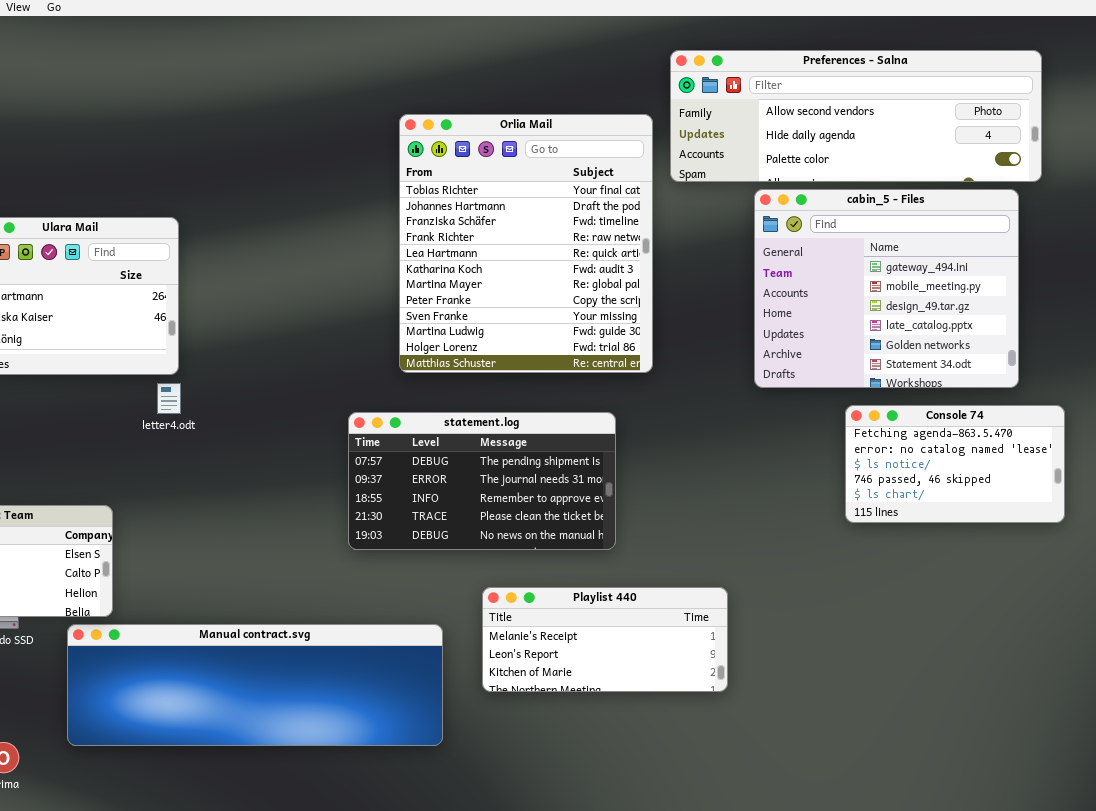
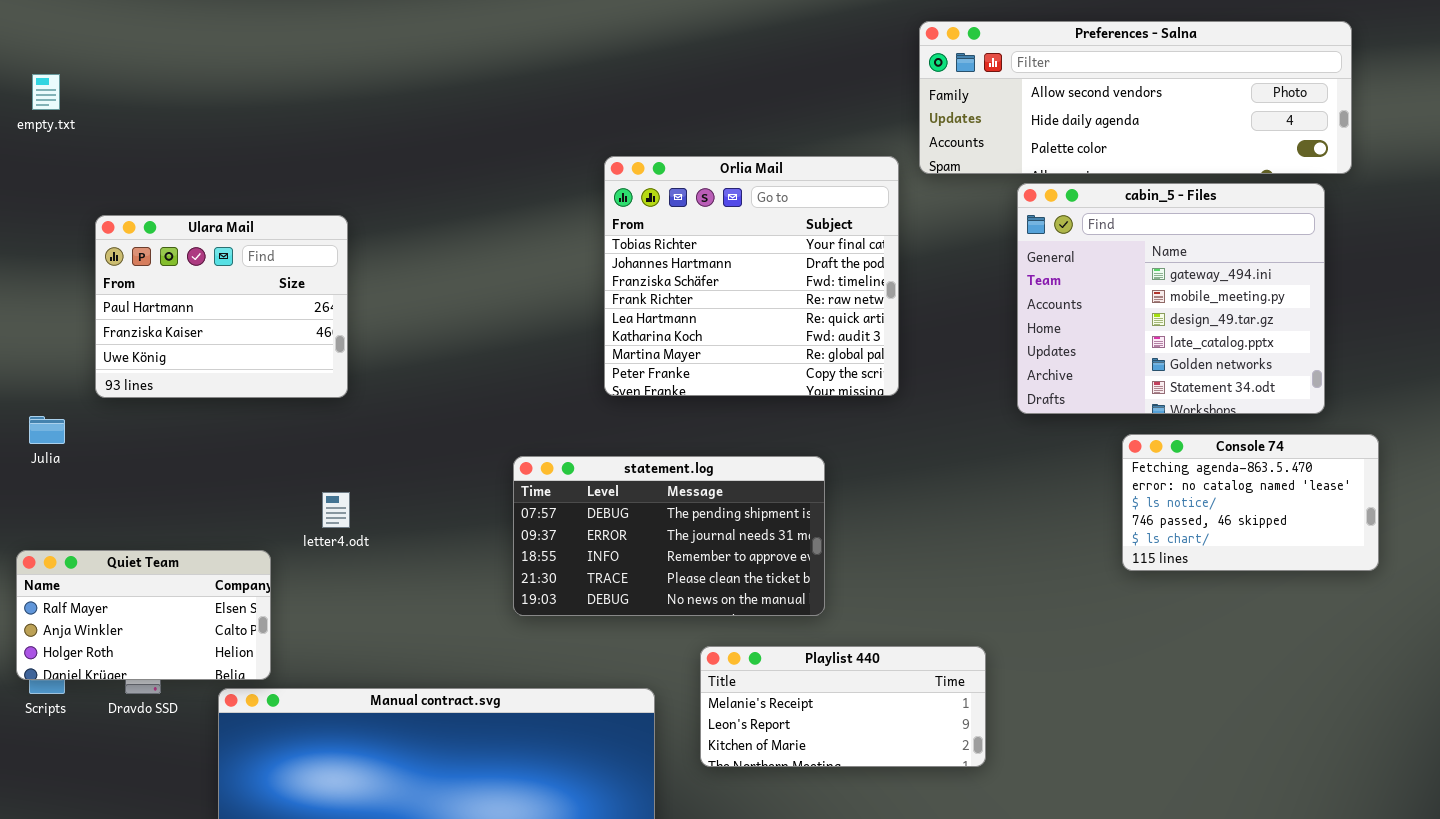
Orlia Mail: [399,114,653,373] -> [604,156,899,396], resized
letter4.odt: [157,383,181,414] -> [322,492,350,528], moved
statement.log: [348,412,616,550] -> [513,456,825,616], moved

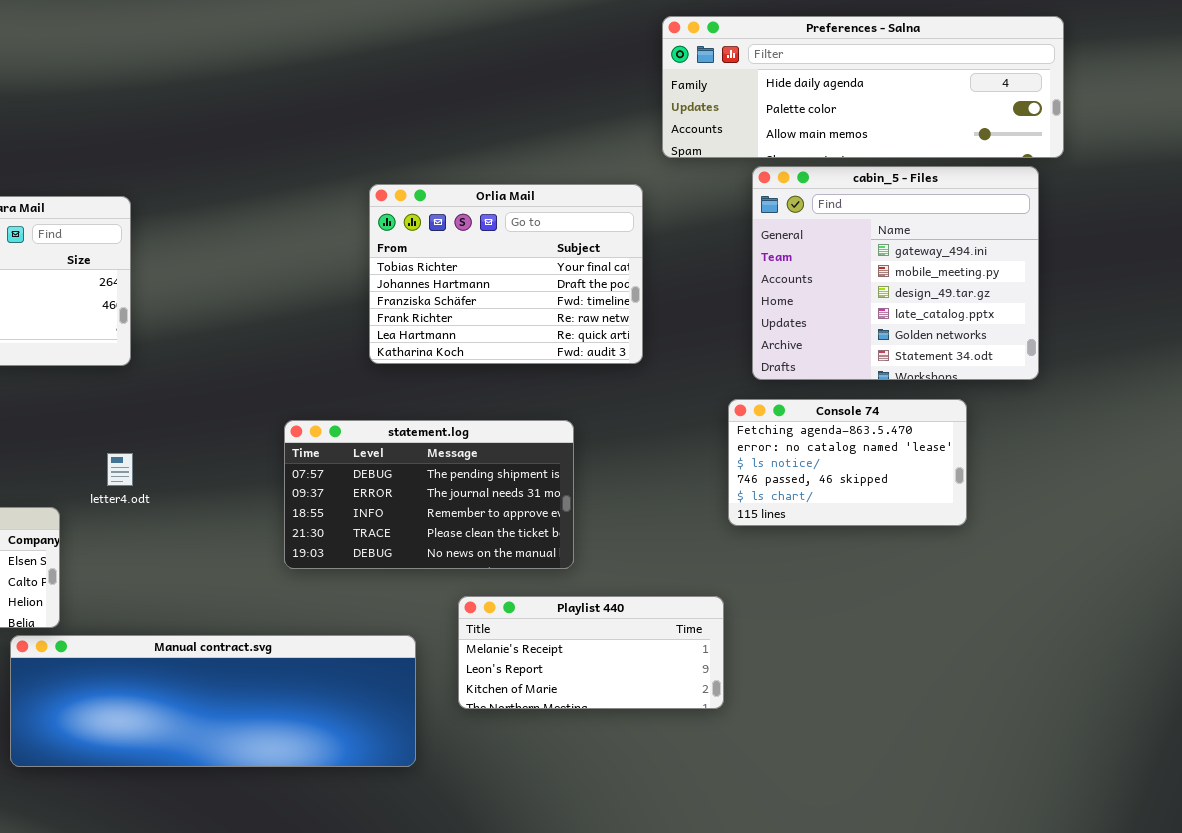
Preferences - Salna: [919,21,1352,174] -> [662,16,1064,158], scrolled down 1 row
Orlia Mail: [604,156,899,396] -> [369,184,643,364], resized
Console 74: [1122,434,1379,571] -> [728,399,967,526], moved

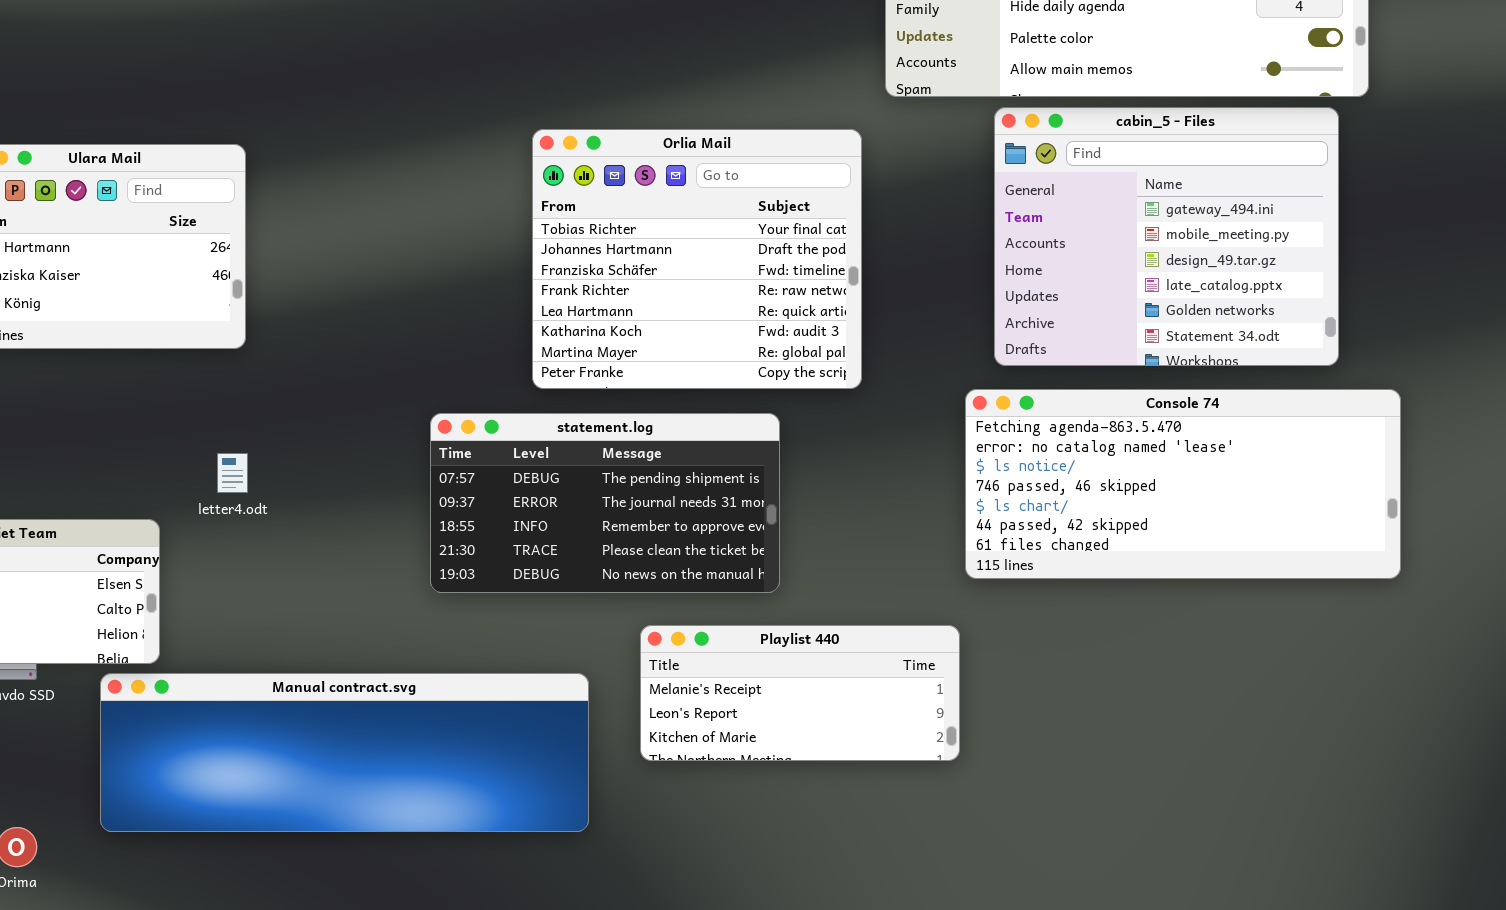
Orlia Mail: [369,184,643,364] -> [532,129,862,389], resized
Console 74: [728,399,967,526] -> [965,389,1401,579], resized

